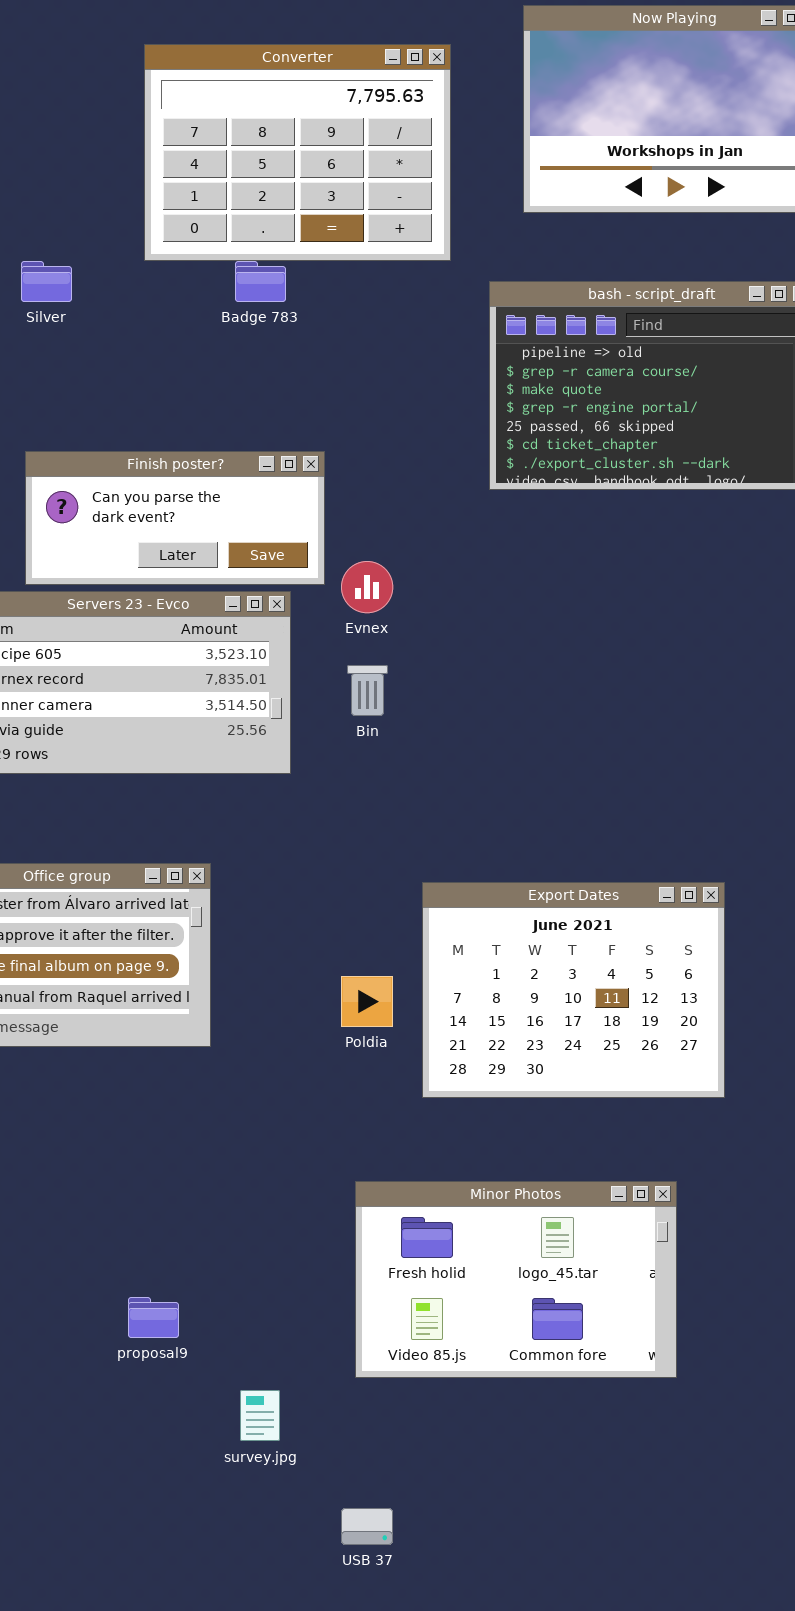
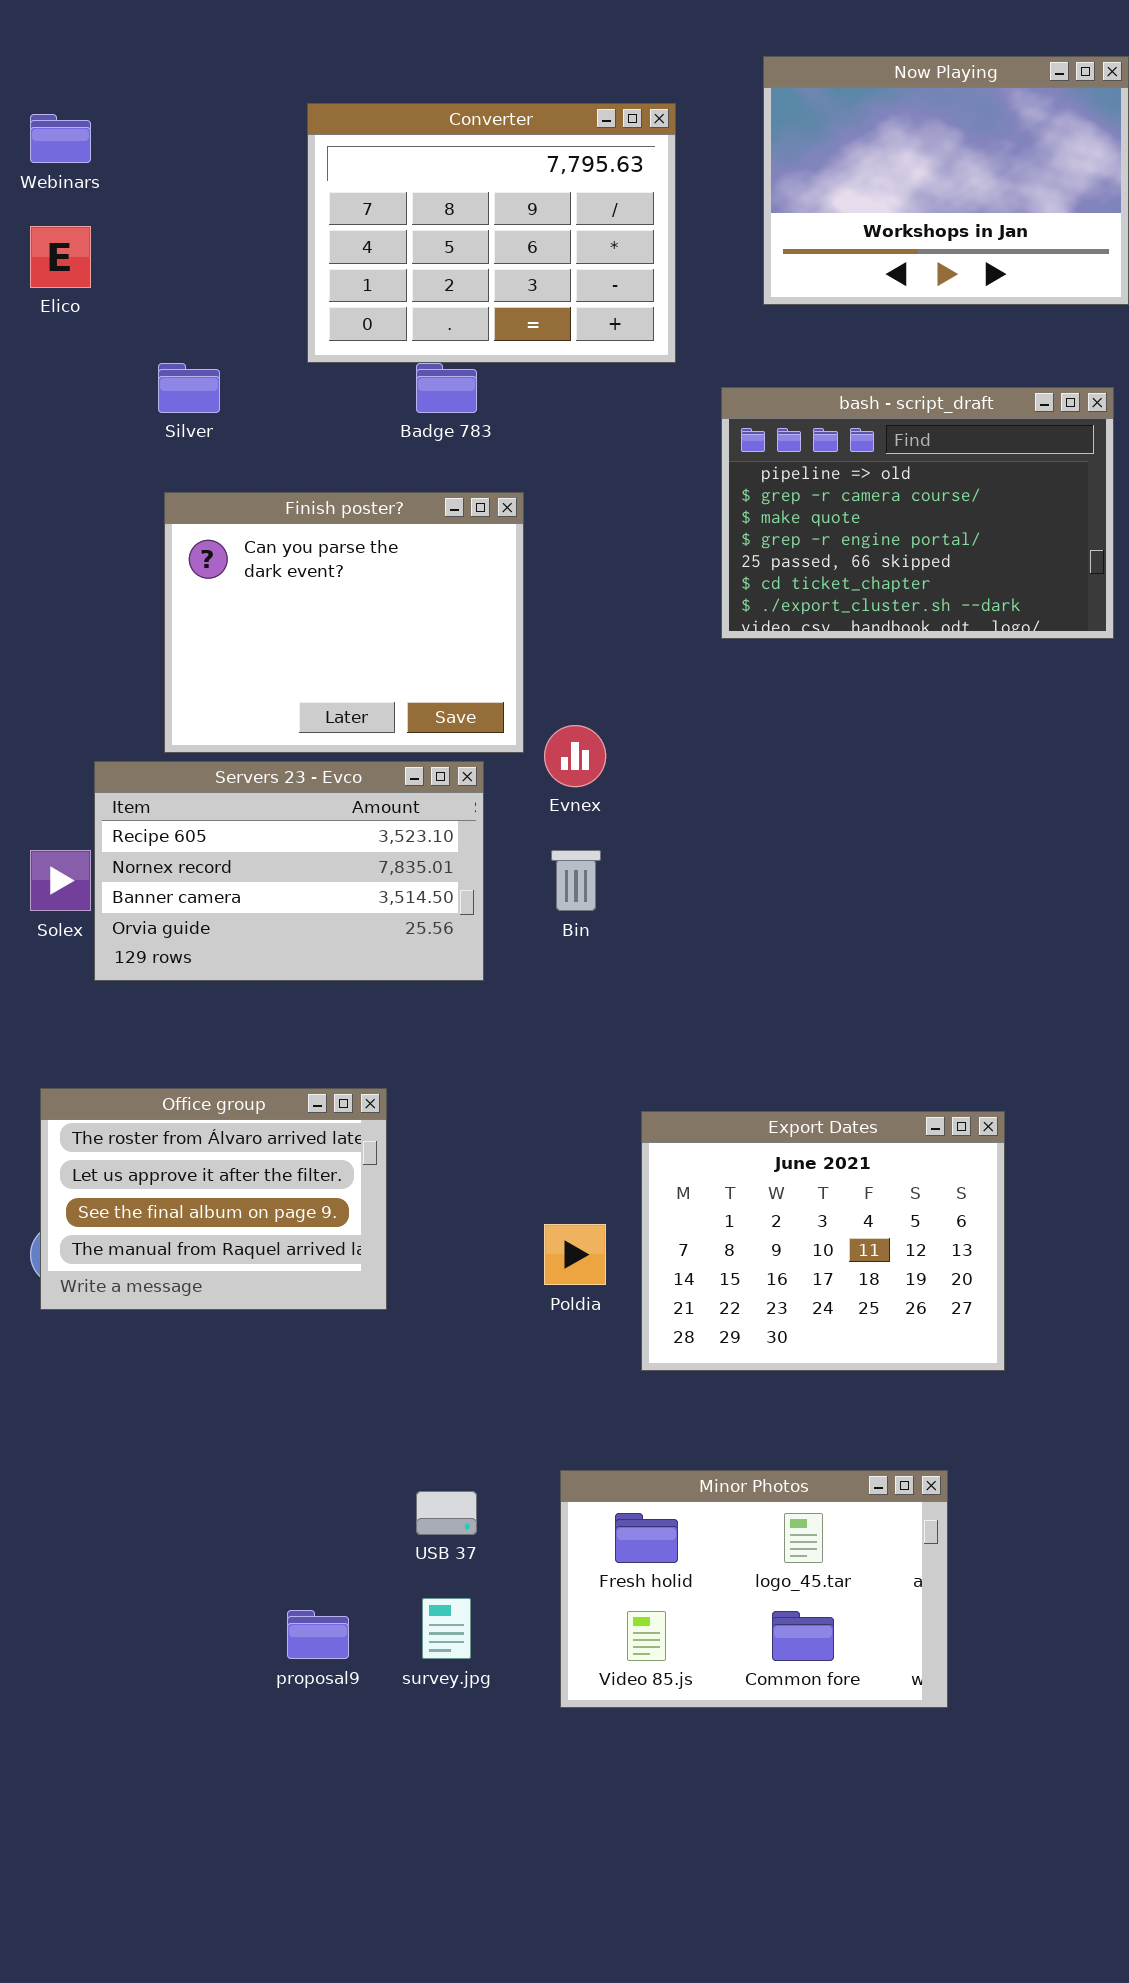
Finish poster?: [25,451,325,585] -> [164,492,524,753], resized
survey.jpg: [240,1390,280,1441] -> [422,1598,471,1659], moved
USB 37: [341,1508,393,1545] -> [416,1491,477,1535], moved

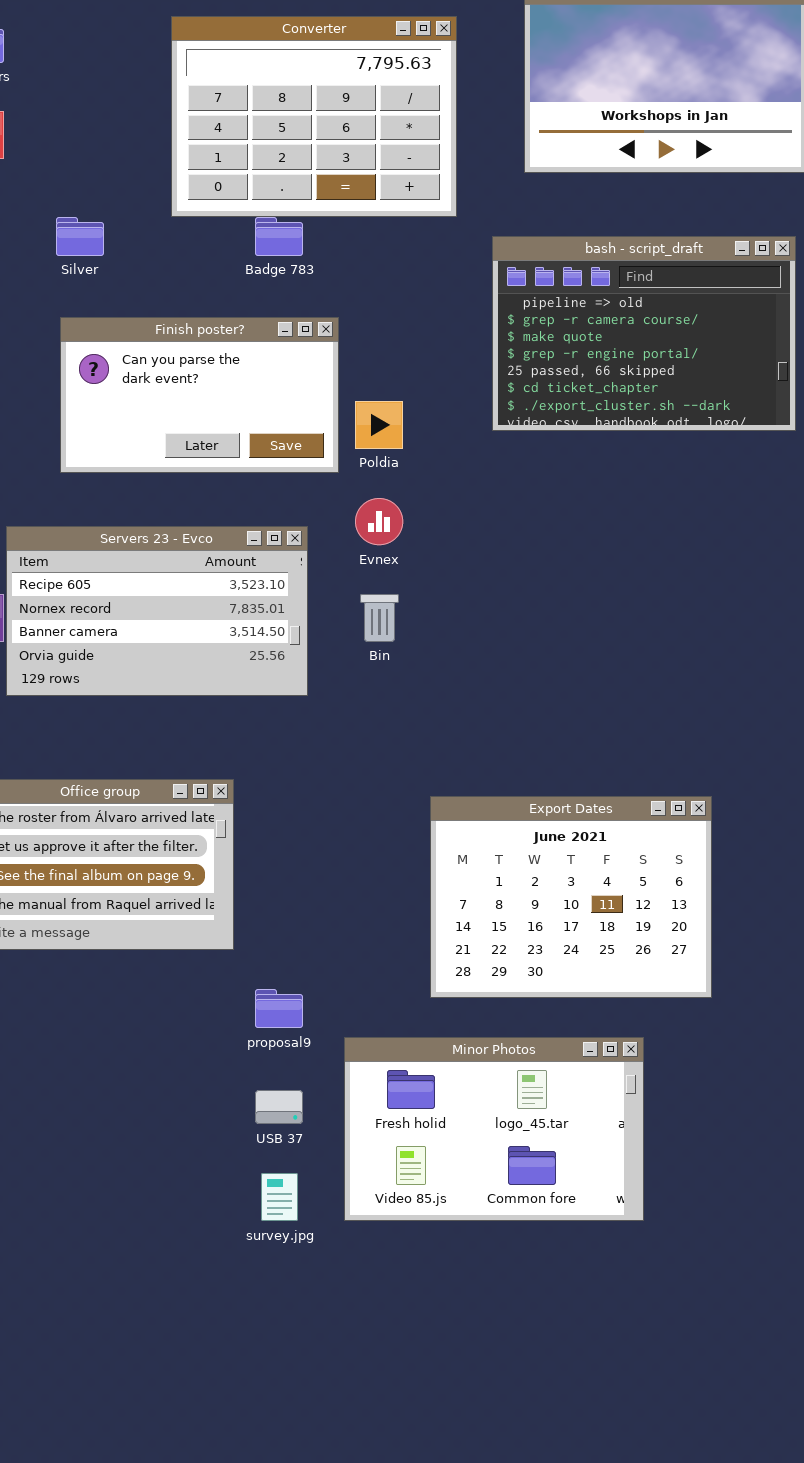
Finish poster?: [164,492,524,753] -> [60,317,339,473], resized
Poldia: [544,1224,606,1285] -> [355,401,403,449], moved
Minor Photos: [560,1470,948,1708] -> [344,1037,644,1221], moved
proposal9: [287,1610,349,1659] -> [255,989,303,1028], moved

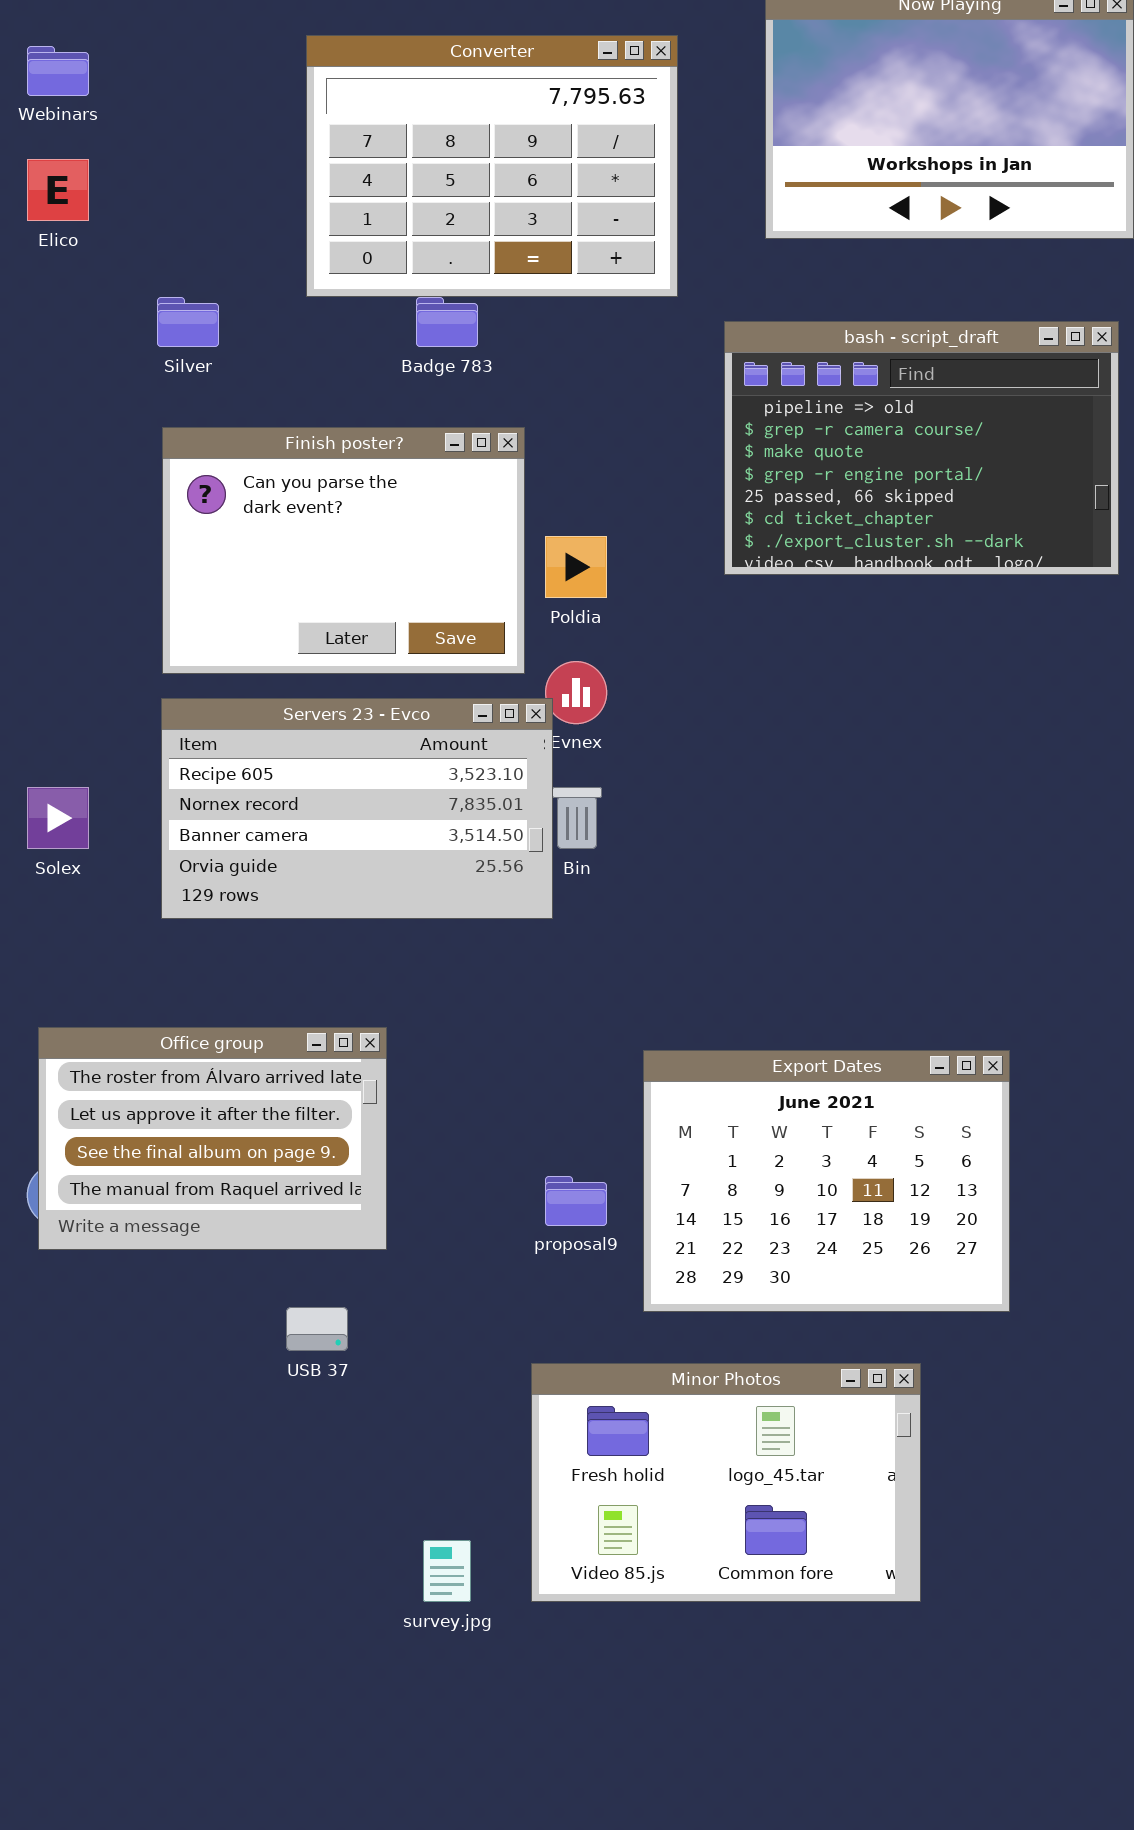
Finish poster?: [60,317,339,473] -> [162,427,525,674], resized
Servers 23 - Evco: [6,526,308,696] -> [161,698,553,919], moved
proposal9: [255,989,303,1028] -> [545,1176,607,1226], moved
USB 37: [255,1090,303,1124] -> [286,1307,348,1351], moved

